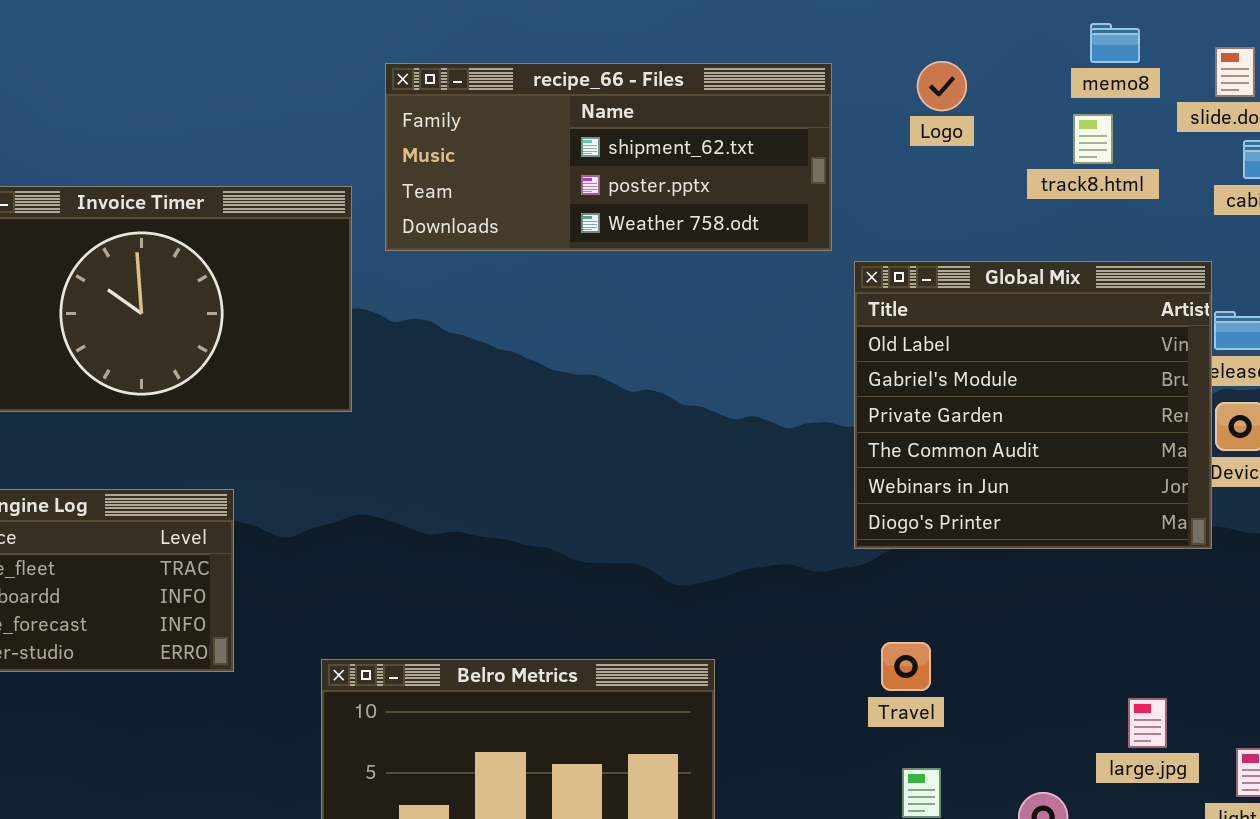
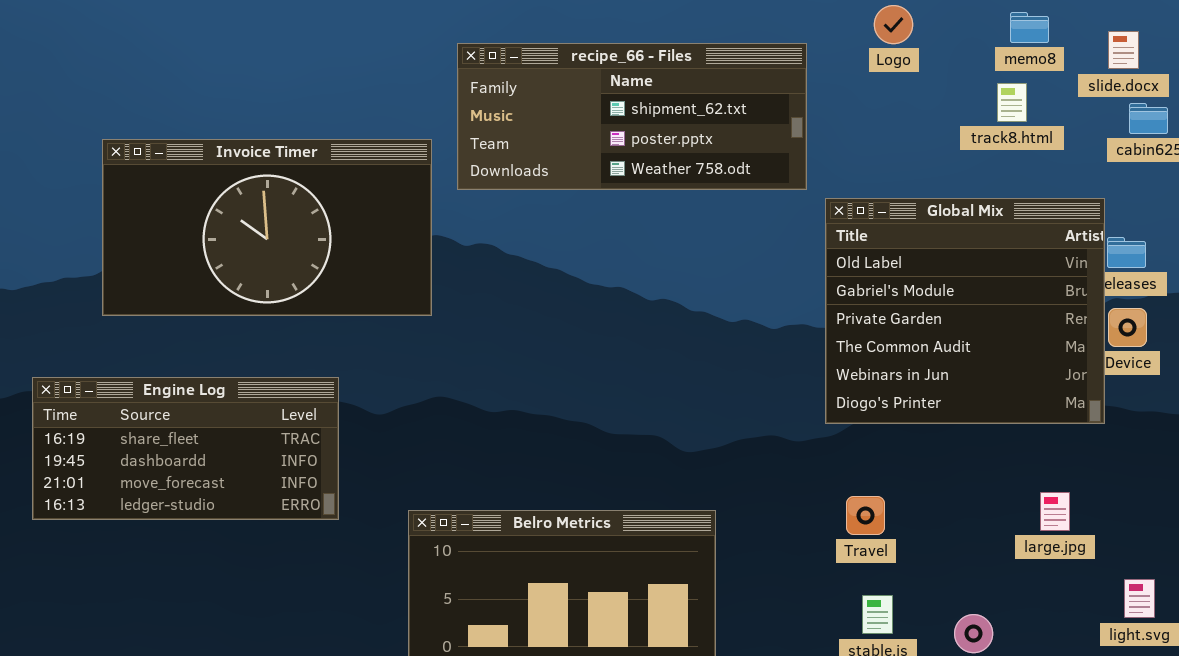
Logo: [917,61,967,111] -> [874,5,913,44], moved
large.jpg: [1128,698,1167,748] -> [1040,492,1070,531], moved

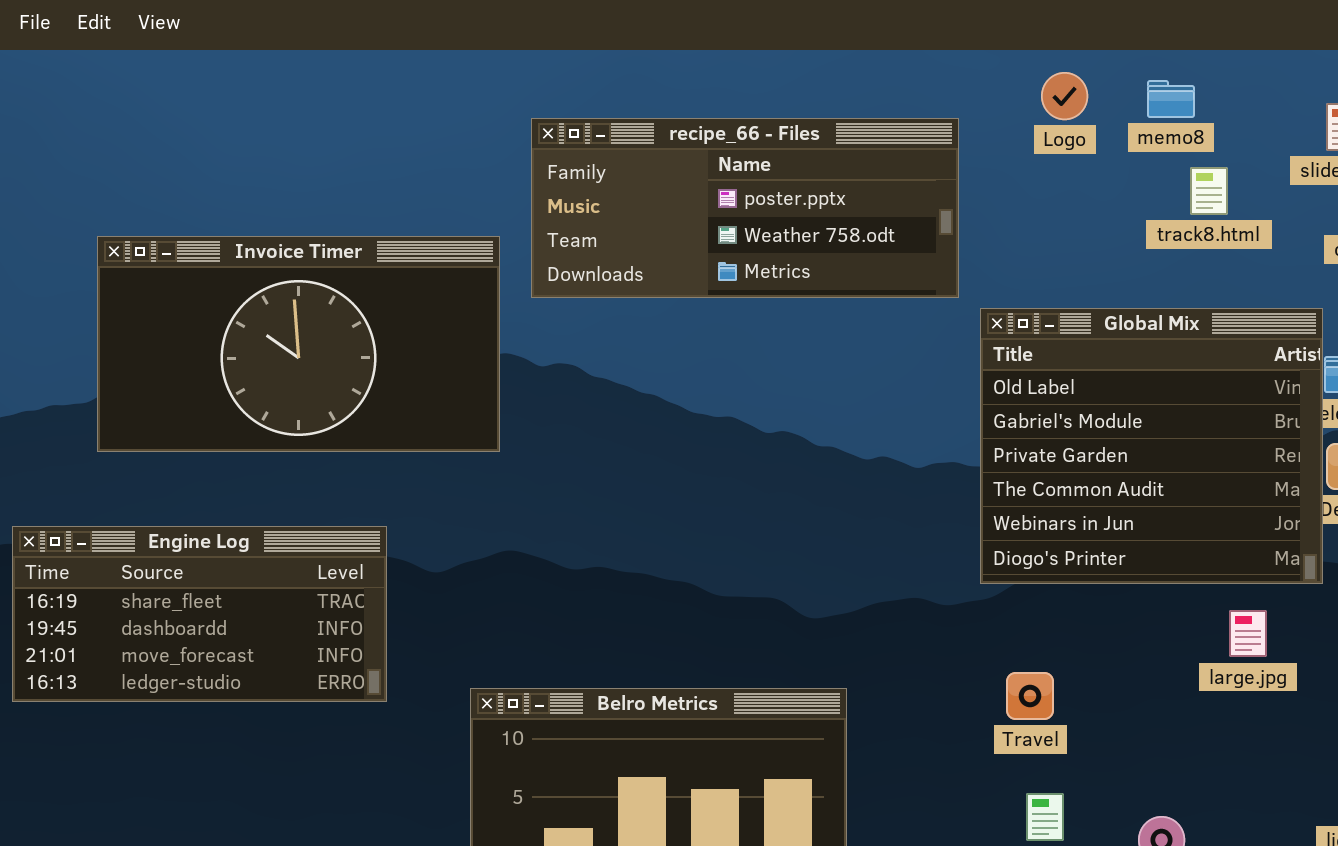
memo8: [1010,12,1049,43] -> [1147,80,1195,118], moved
recipe_66 - Files: [457,43,807,190] -> [531,118,959,298], scrolled down 1 row
large.jpg: [1040,492,1070,531] -> [1229,610,1267,657], moved

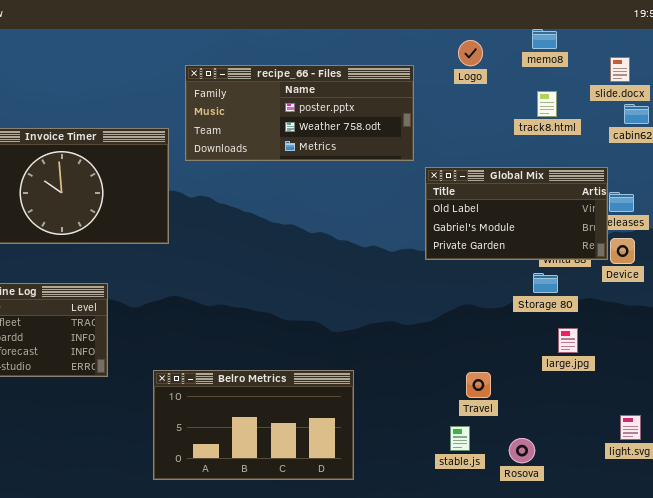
memo8: [1147,80,1195,118] -> [532,29,557,49], moved
Global Mix: [980,308,1323,584] -> [425,167,608,260], resized
Travel: [1006,672,1054,720] -> [466,372,491,398], moved

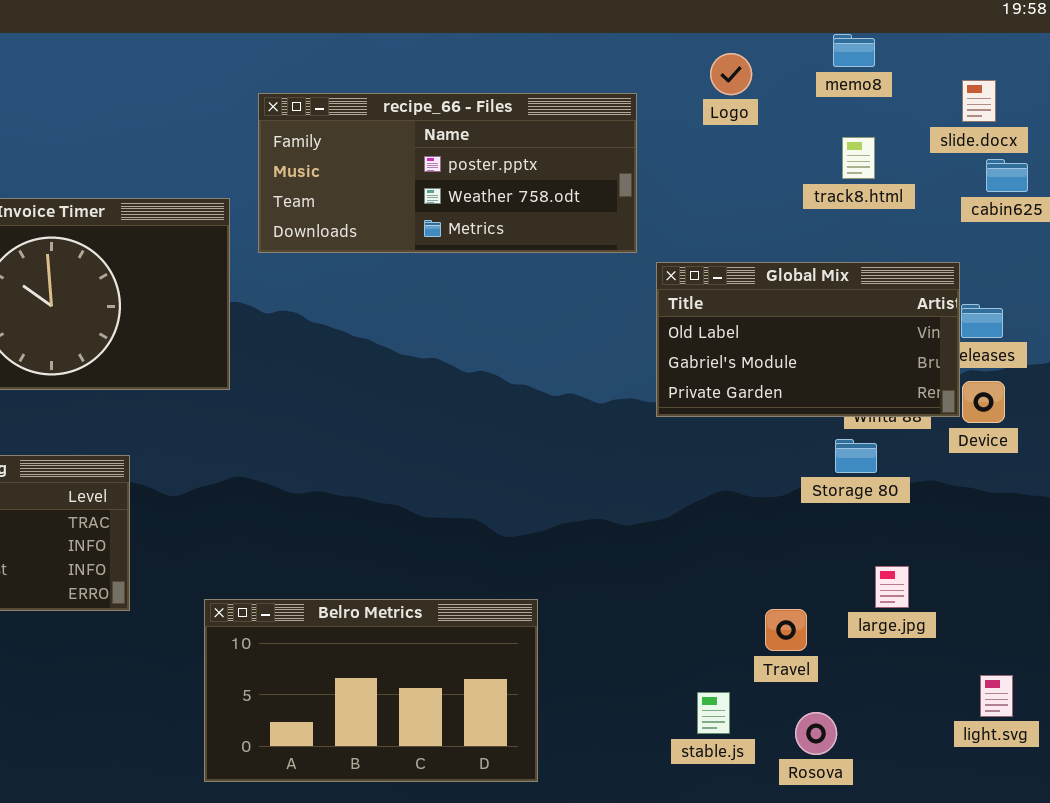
large.jpg: [558,328,578,353] -> [875,566,909,608], moved
Travel: [466,372,491,398] -> [765,609,807,651], moved

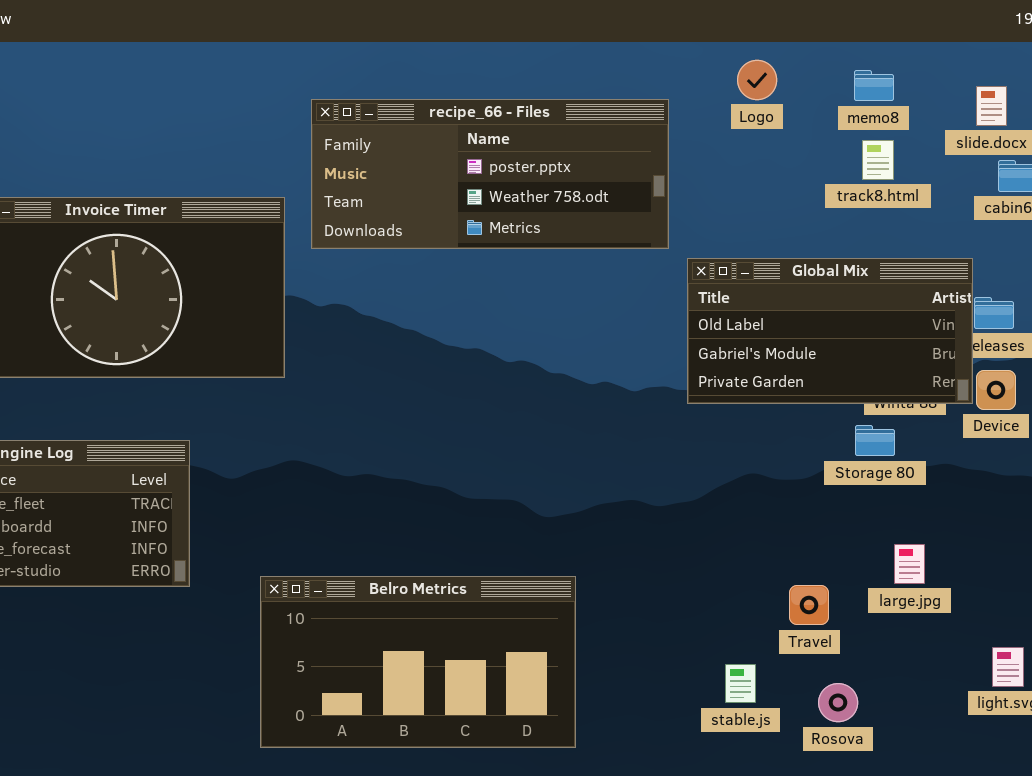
memo8: [833,34,875,67] -> [854,70,894,101], moved

